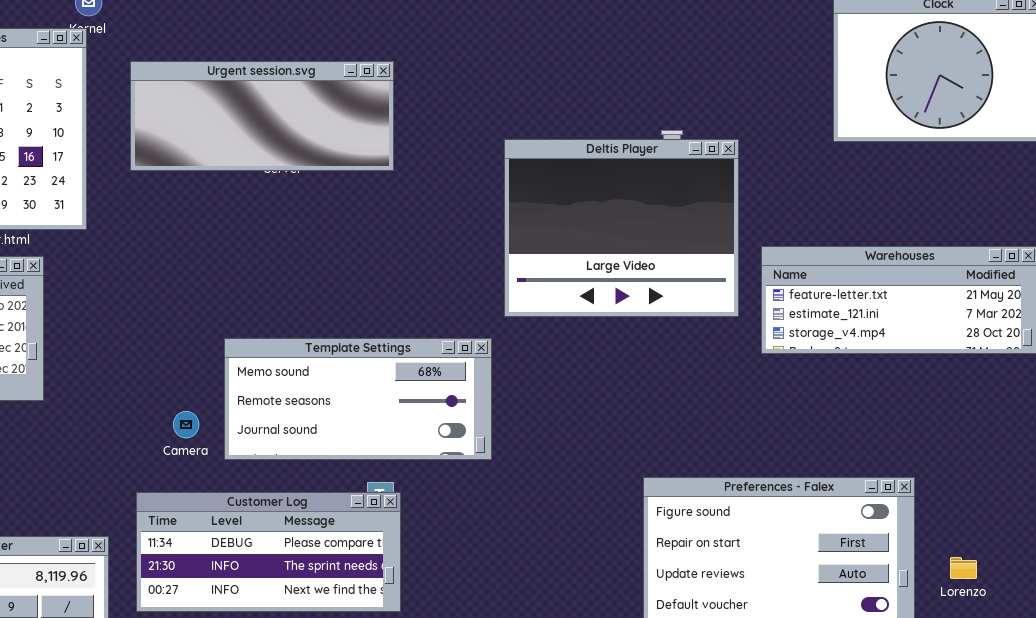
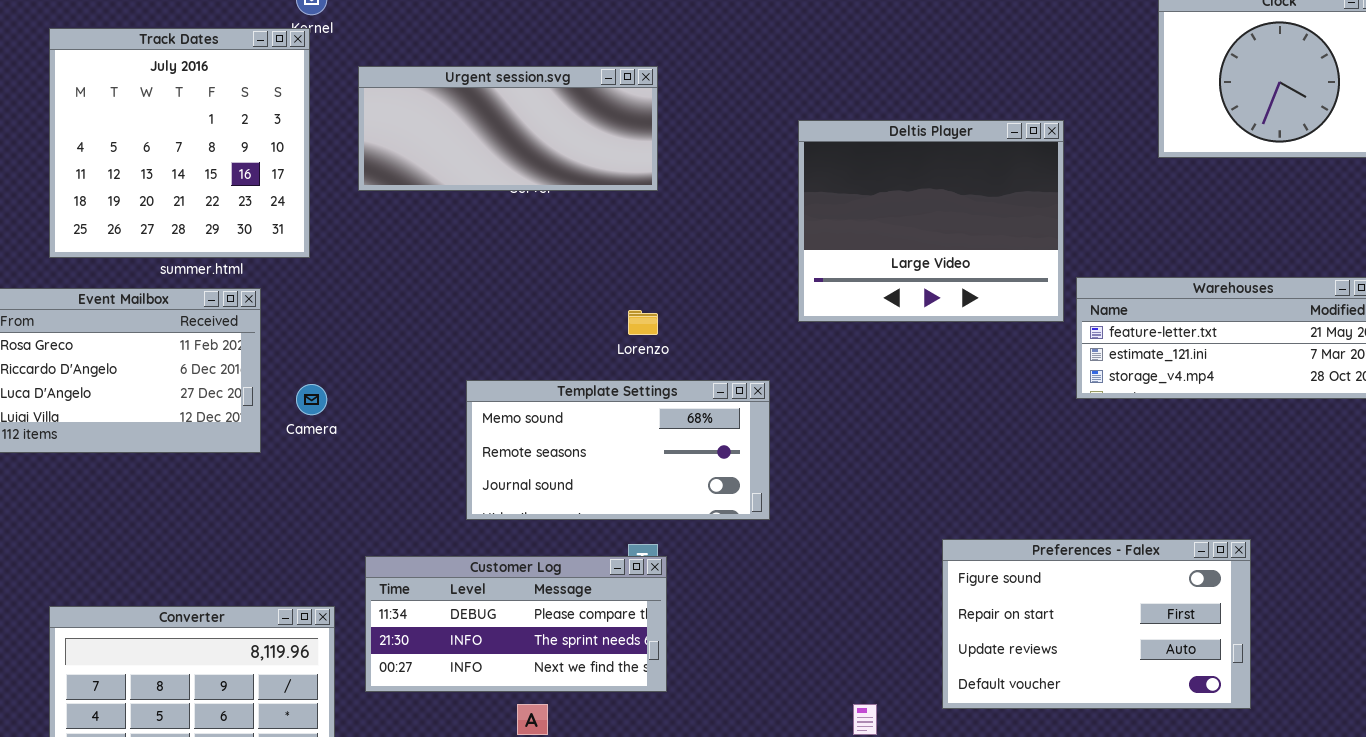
Deltis Player: [504,139,739,317] -> [798,120,1064,322], moved
Camera: [173,411,199,438] -> [296,384,327,415], moved
Lorenzo: [950,557,977,579] -> [628,310,658,335], moved

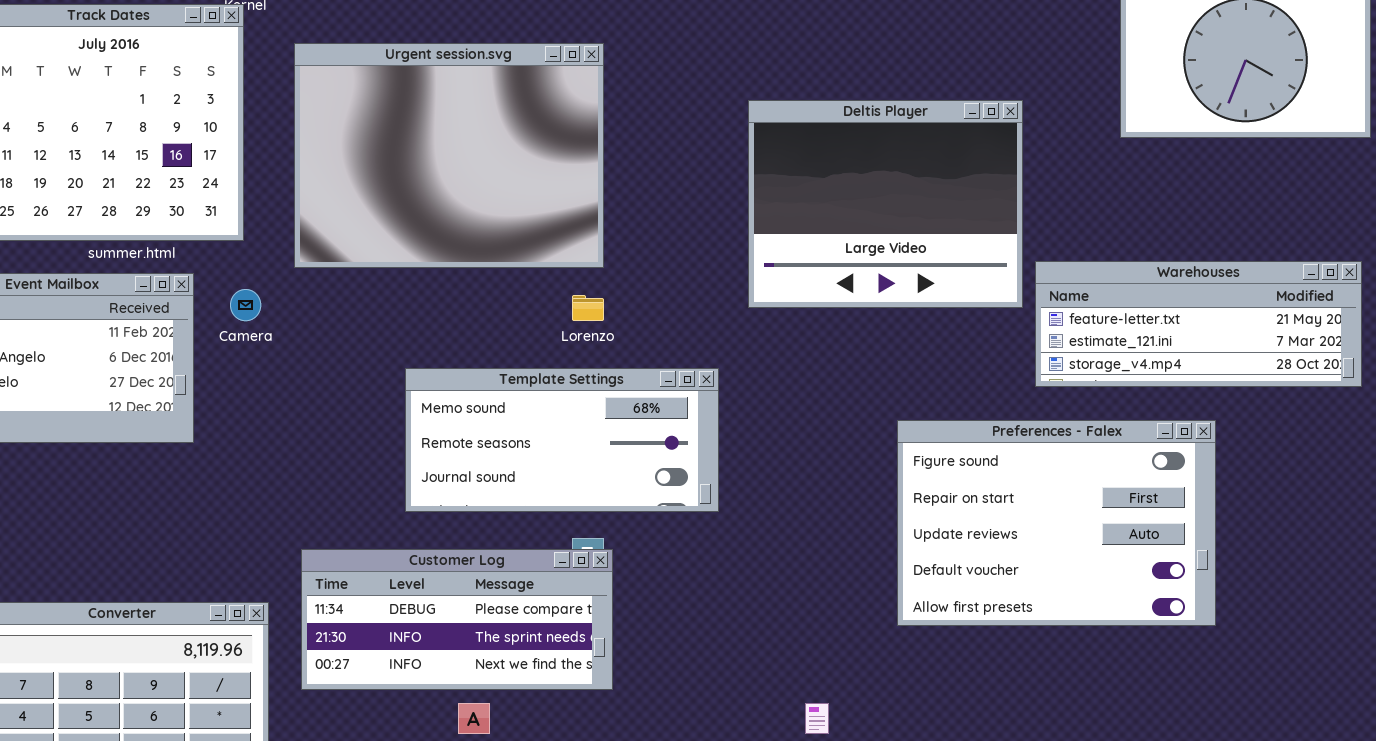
Urgent session.svg: [358,66,658,191] -> [294,43,604,268], resized
Camera: [296,384,327,415] -> [230,289,261,321], moved
Preferences - Falex: [942,539,1251,709] -> [897,420,1216,626], moved, resized

